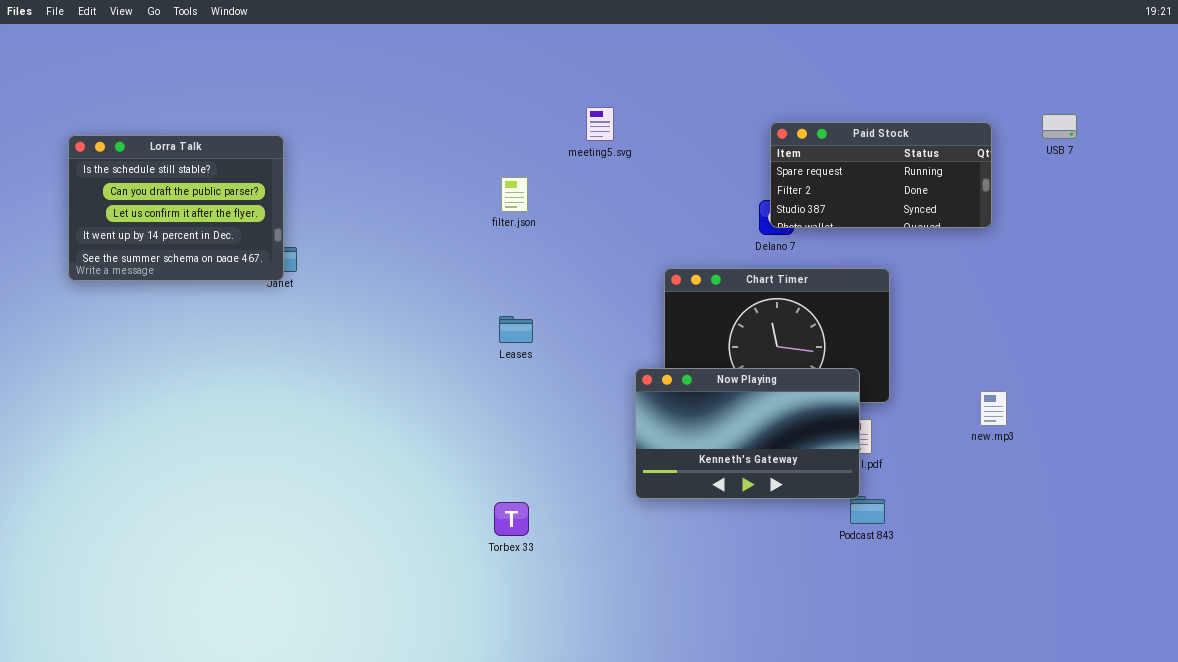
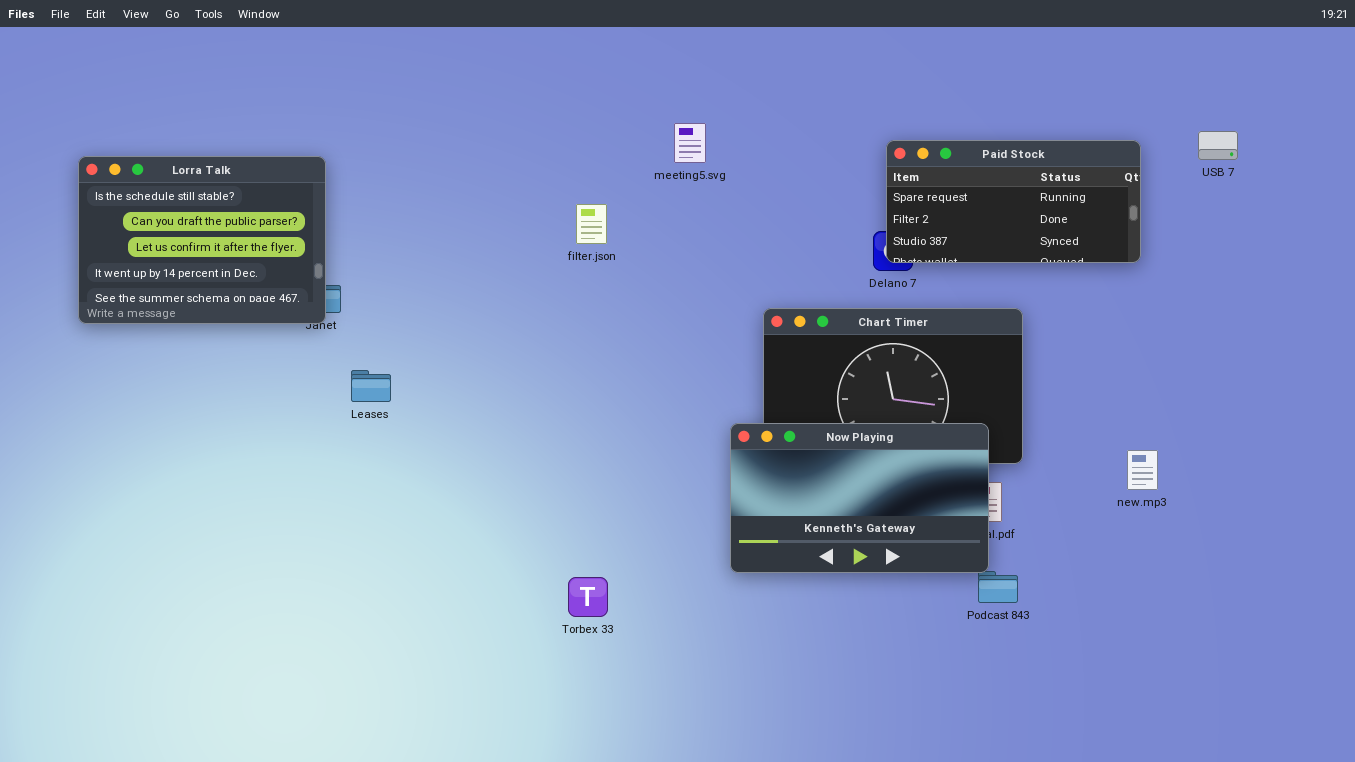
Leases: [499,316,533,343] -> [351,370,391,402], moved

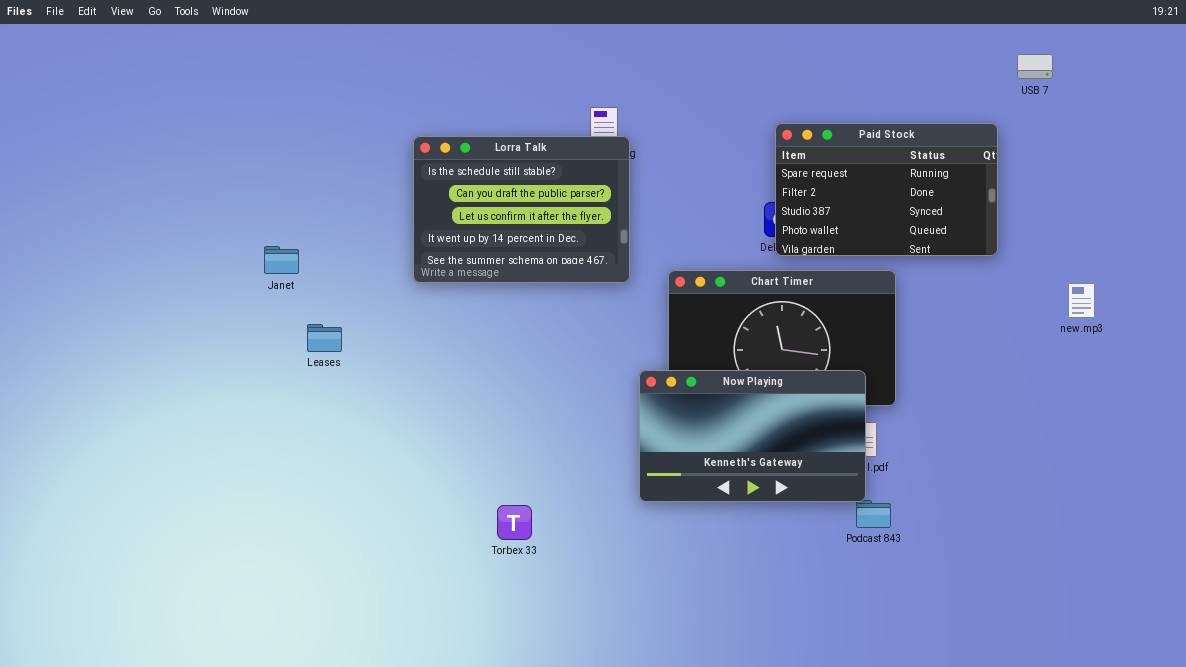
USB 7: [1198,131,1238,160] -> [1017,54,1053,79], moved
Paid Stock: [886,140,1141,263] -> [775,123,998,256], resized
Lorra Talk: [78,156,326,324] -> [413,136,630,283], moved
new.mp3: [1127,450,1158,490] -> [1068,283,1095,318], moved

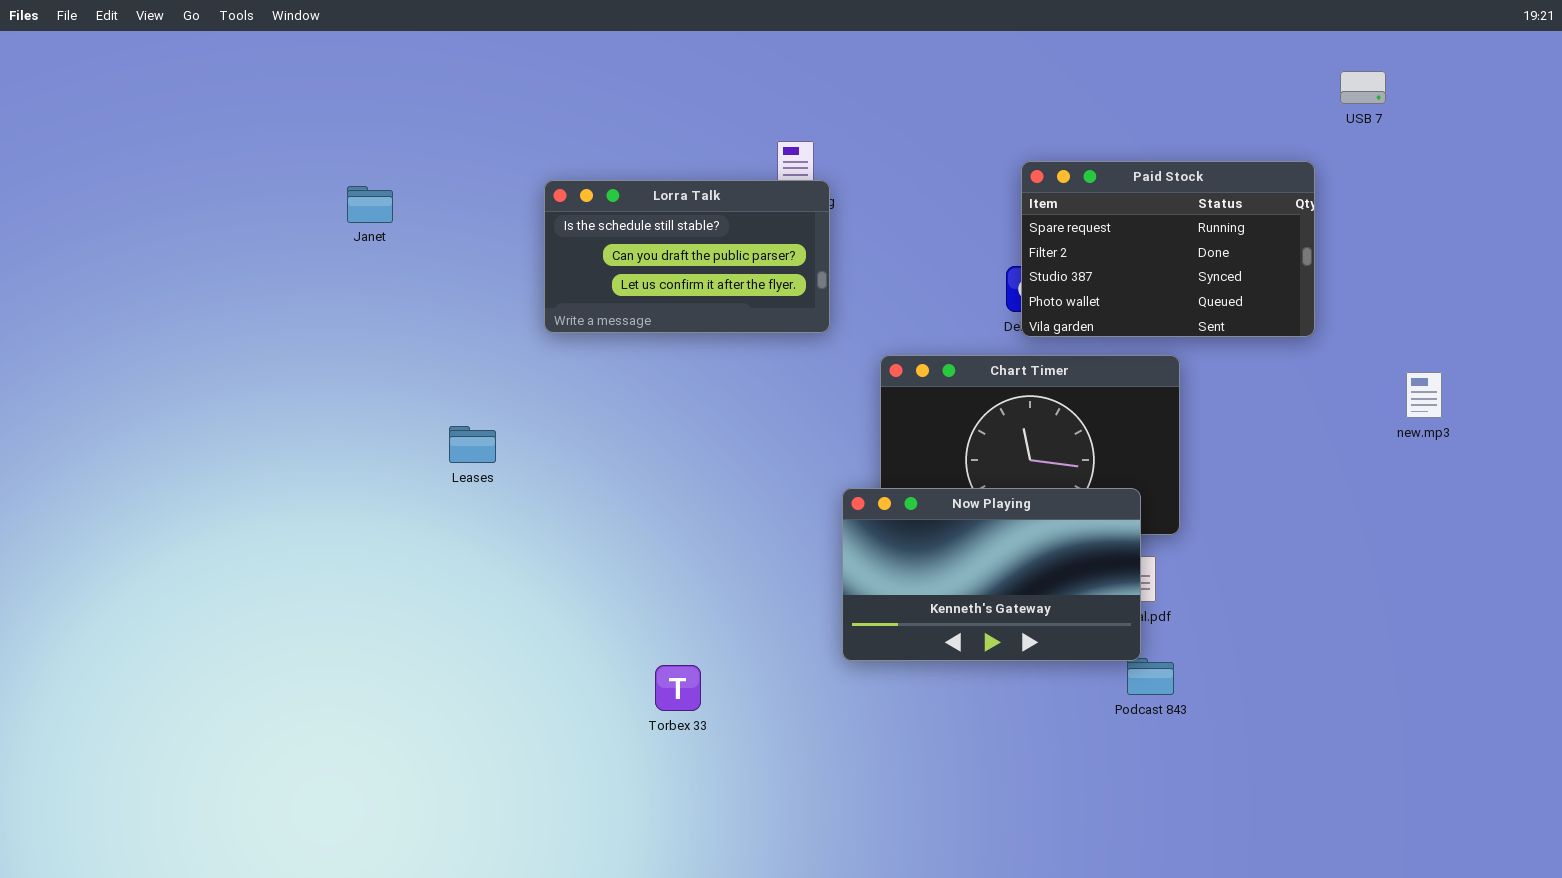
Lorra Talk: [413,136,630,283] -> [544,180,830,333], resized
Janet: [264,246,299,274] -> [347,186,393,223], moved
Leases: [307,324,342,352] -> [449,426,496,463], moved

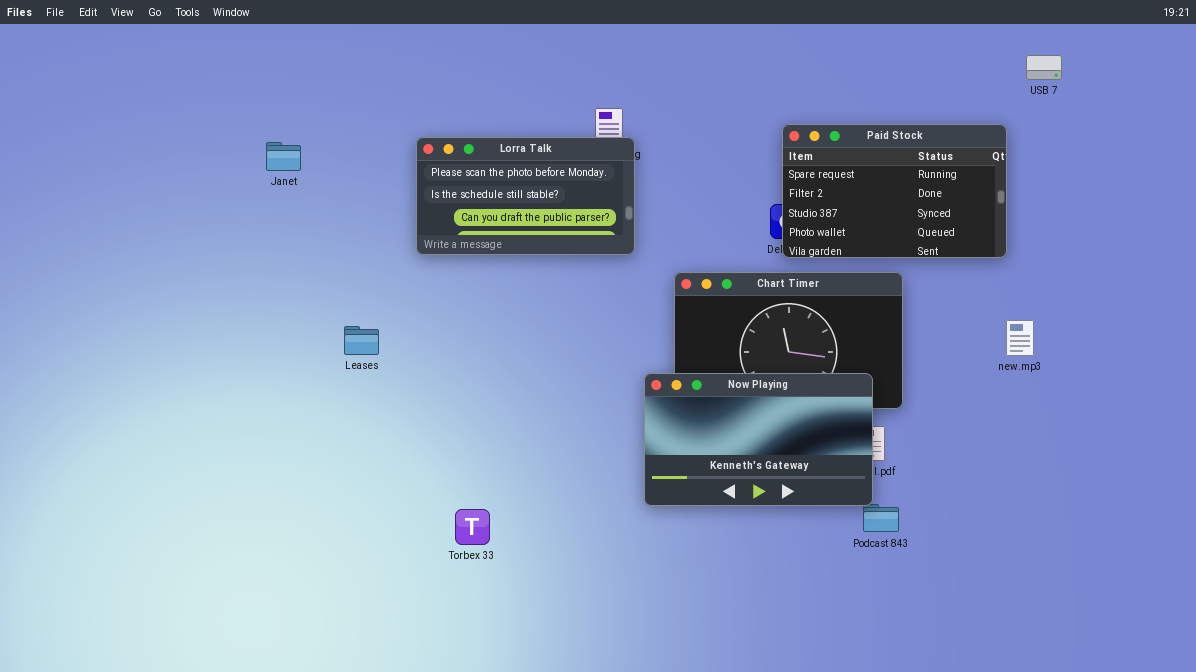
Lorra Talk: [544,180,830,333] -> [416,137,635,255], scrolled up 1 row
new.mp3: [1406,372,1442,418] -> [1006,320,1034,356], moved
Torbex 33: [655,665,701,711] -> [455,509,490,545], moved

